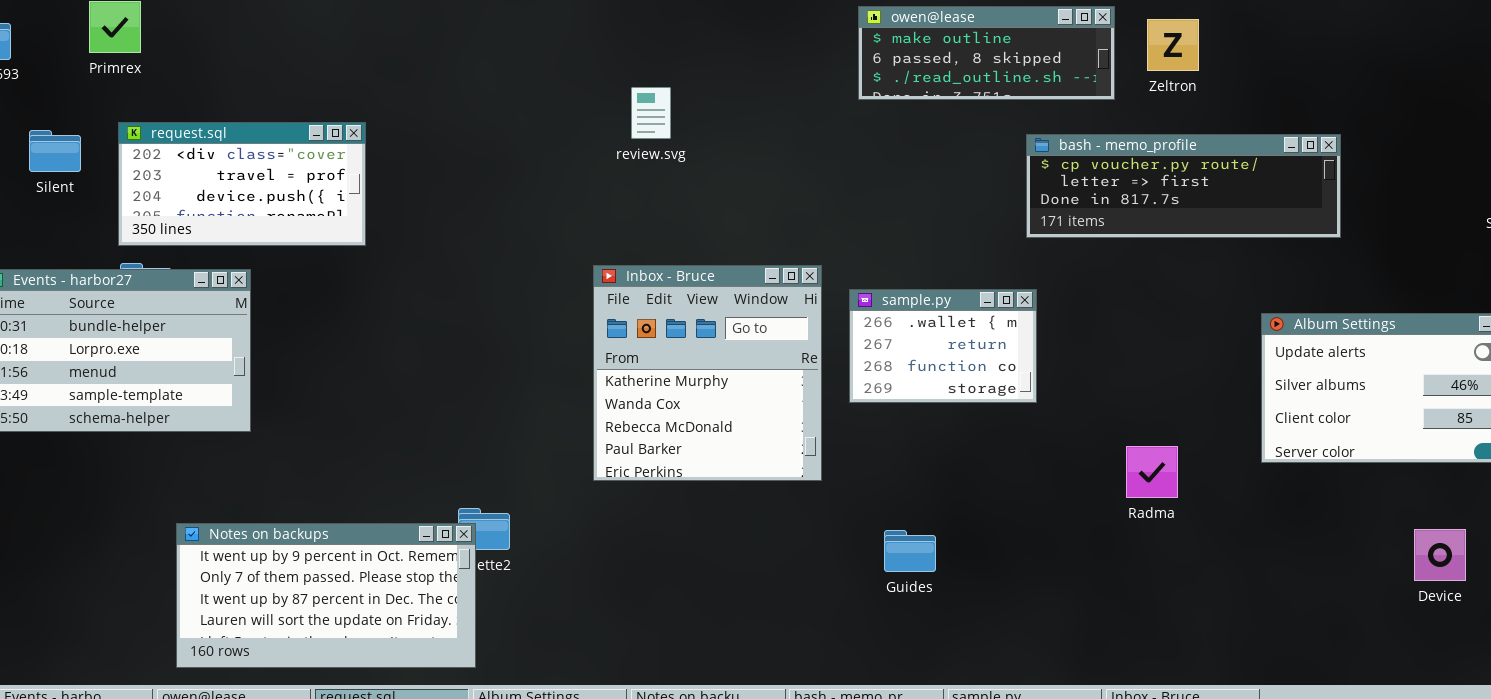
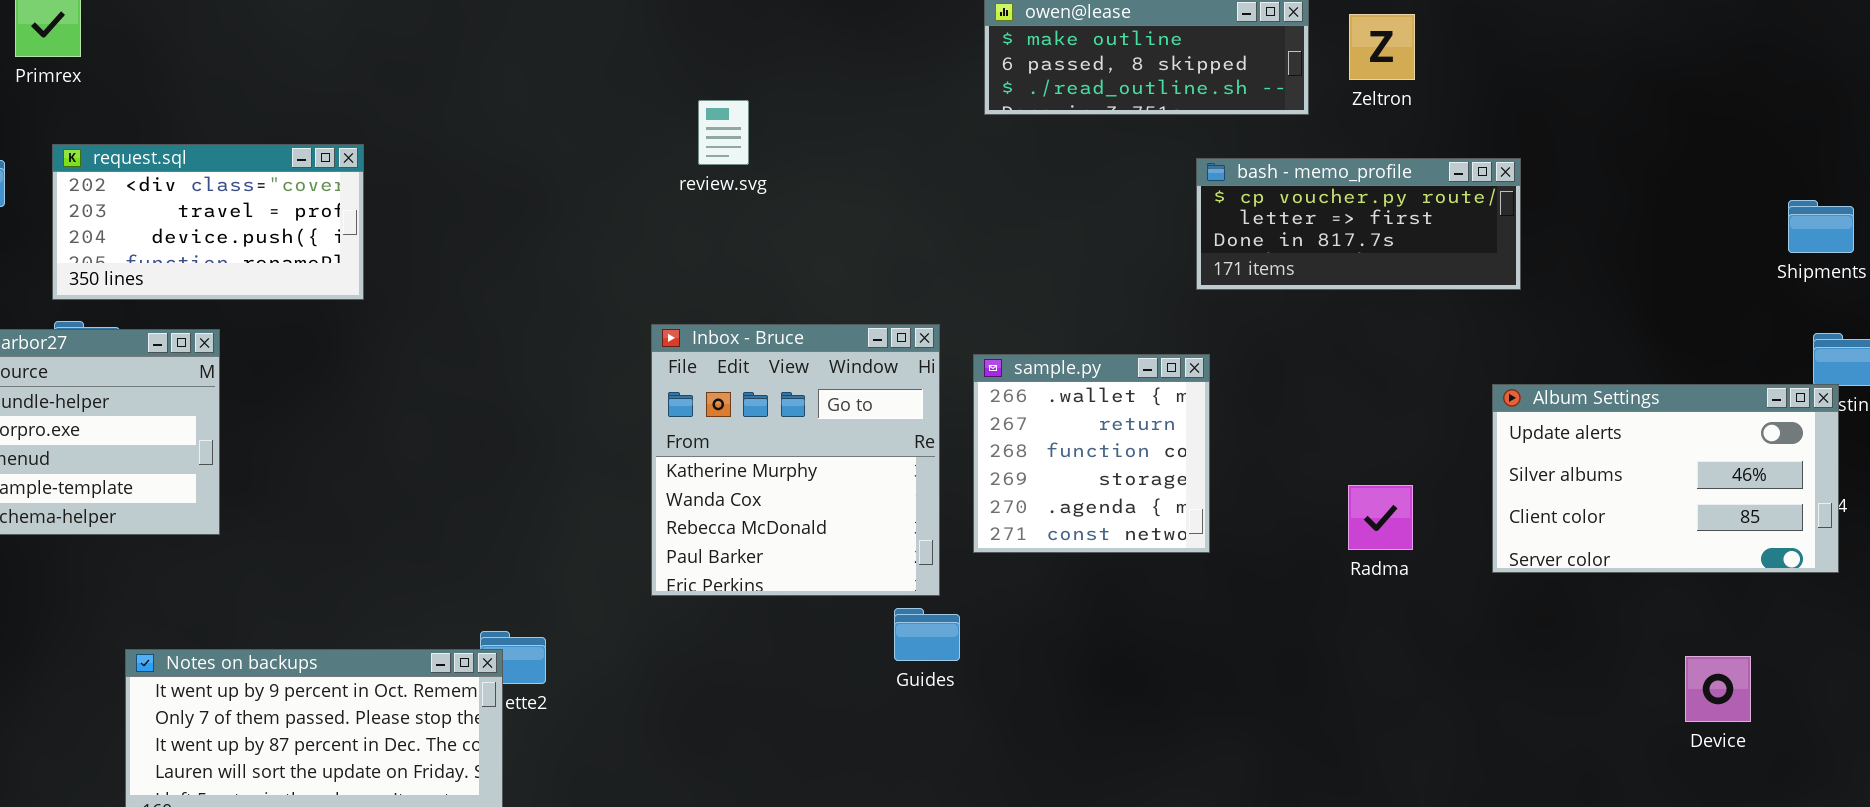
bash - memo_profile: [1026,134,1341,238] -> [1196,158,1521,290], resized
sample.py: [849,289,1037,403] -> [973,354,1210,553], resized
Radma: [1126,446,1178,498] -> [1348,485,1413,550], moved
Guides: [884,530,936,572] -> [894,608,960,661], moved

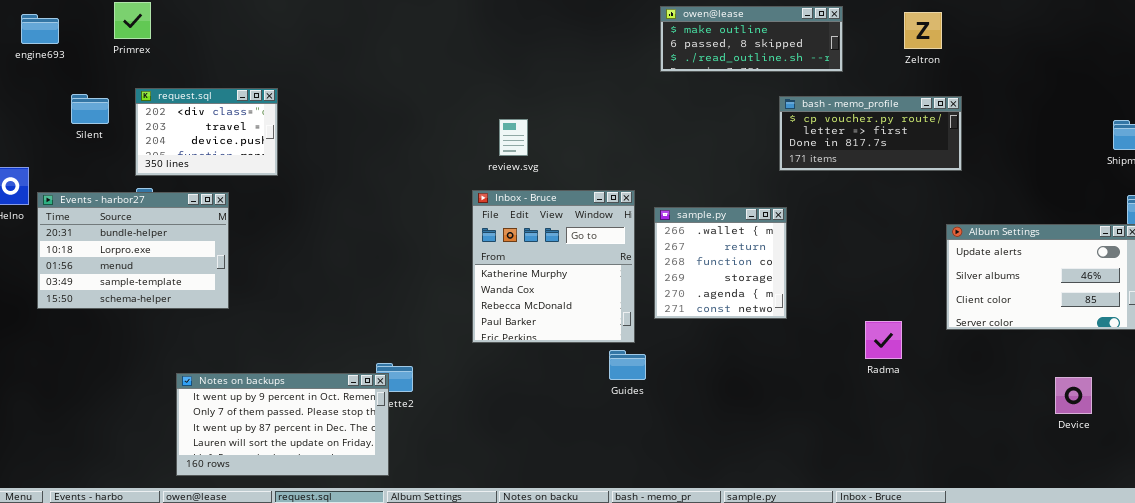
Zeltron: [1349,14,1415,80] -> [904,12,942,49], moved
review.svg: [698,100,749,165] -> [499,119,528,156], moved
request.sql: [52,144,364,300] -> [135,88,278,176], resized
Radma: [1348,485,1413,550] -> [865,321,902,359], moved

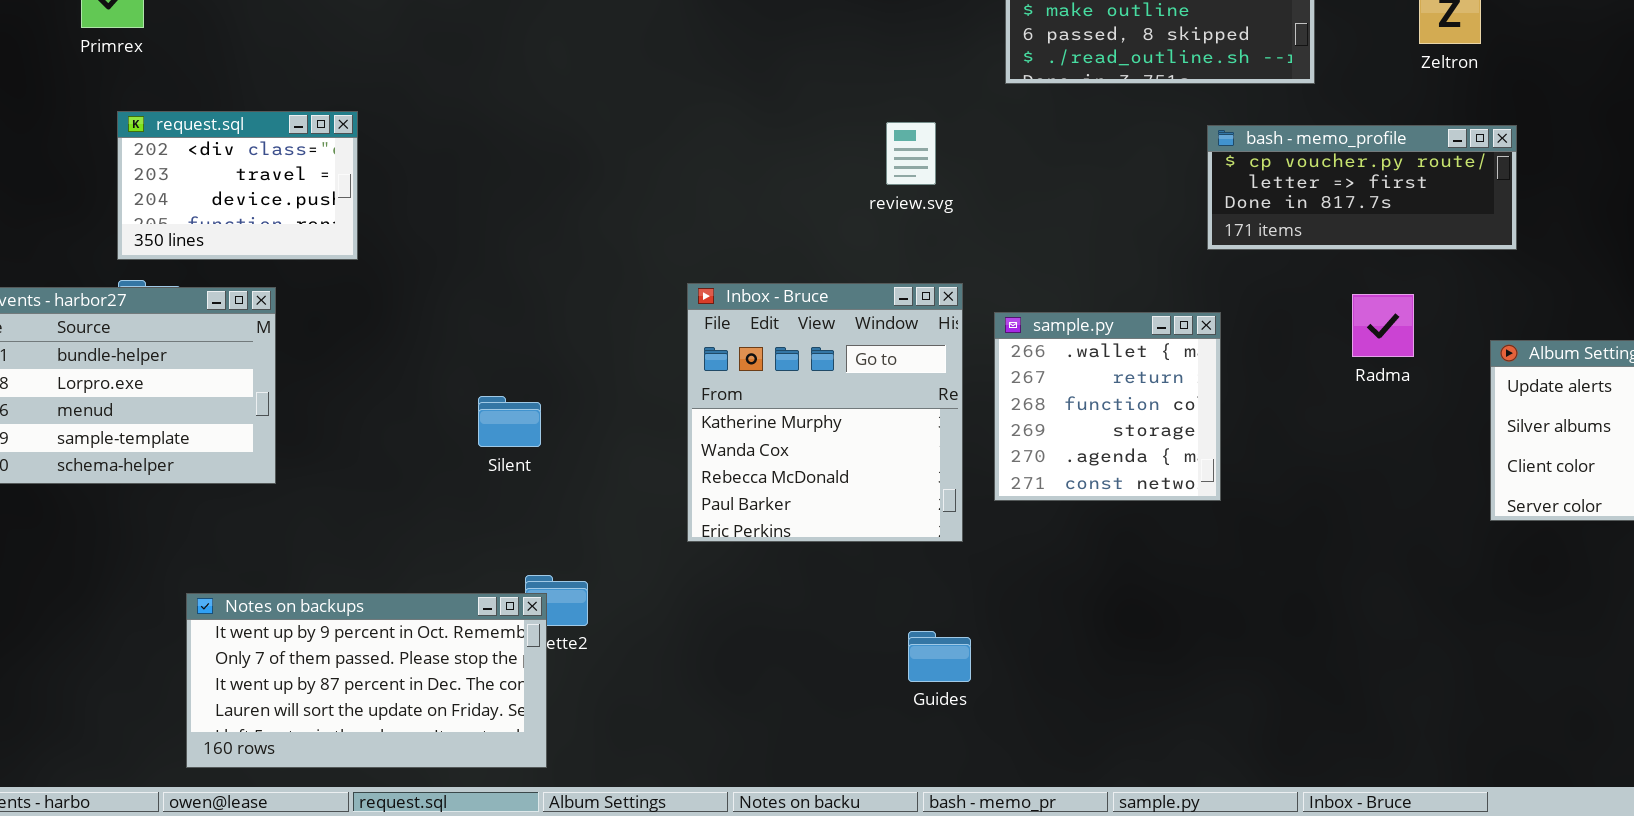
Silent: [71,94,109,124] -> [478,396,541,447], moved
review.svg: [499,119,528,156] -> [886,122,936,185], moved
Radma: [865,321,902,359] -> [1352,294,1414,357], moved
Guides: [609,350,646,380] -> [908,631,971,682], moved

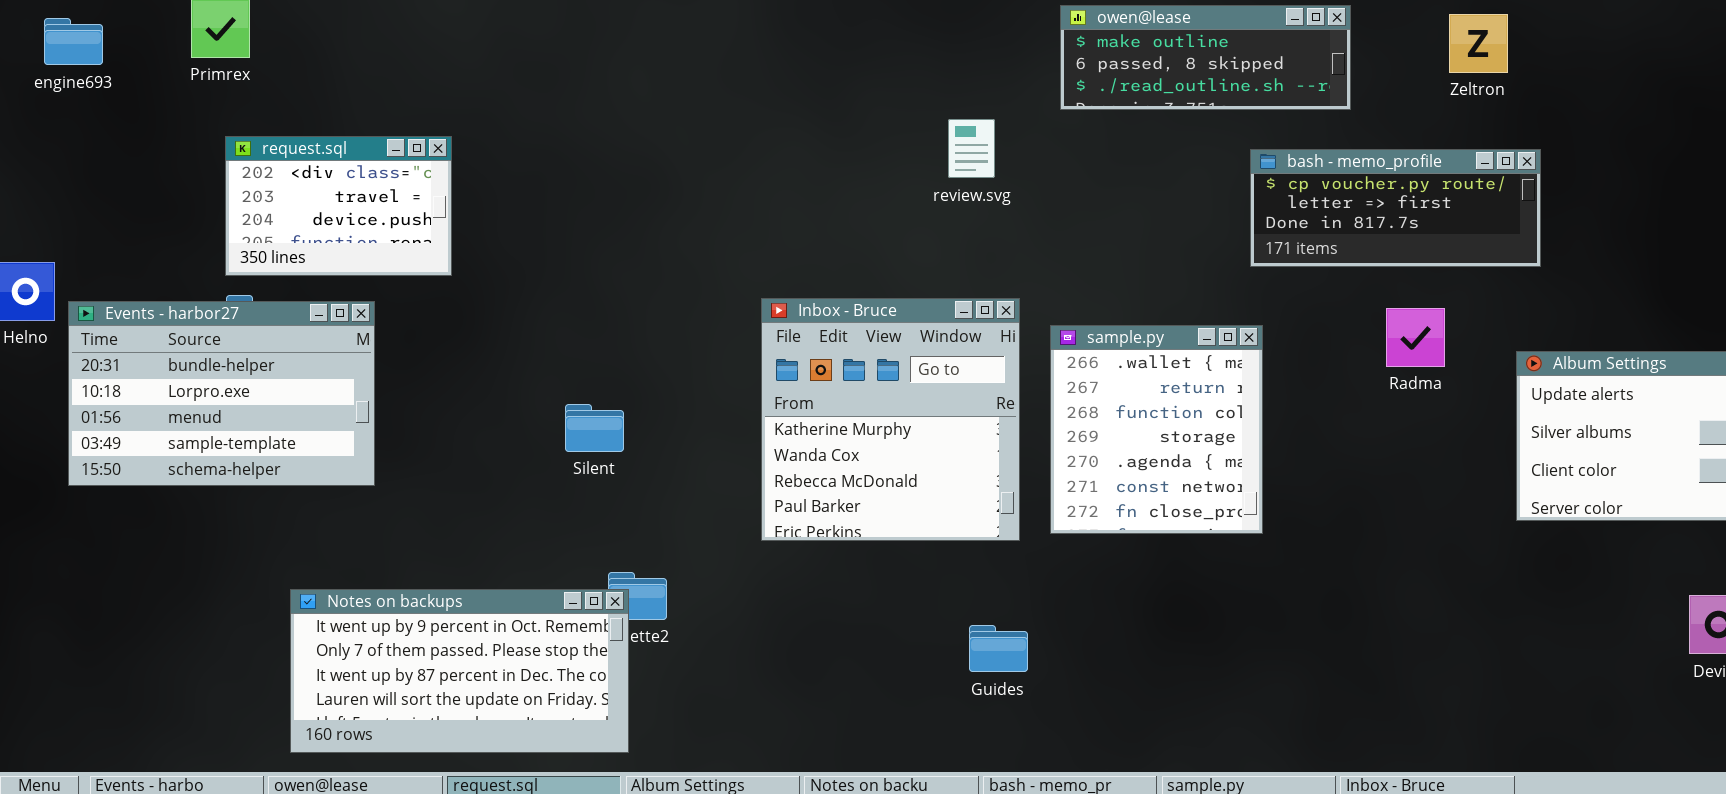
review.svg: [886,122,936,185] -> [948,119,995,178], moved
sample.py: [994,312,1221,501] -> [1050,325,1263,534], resized

